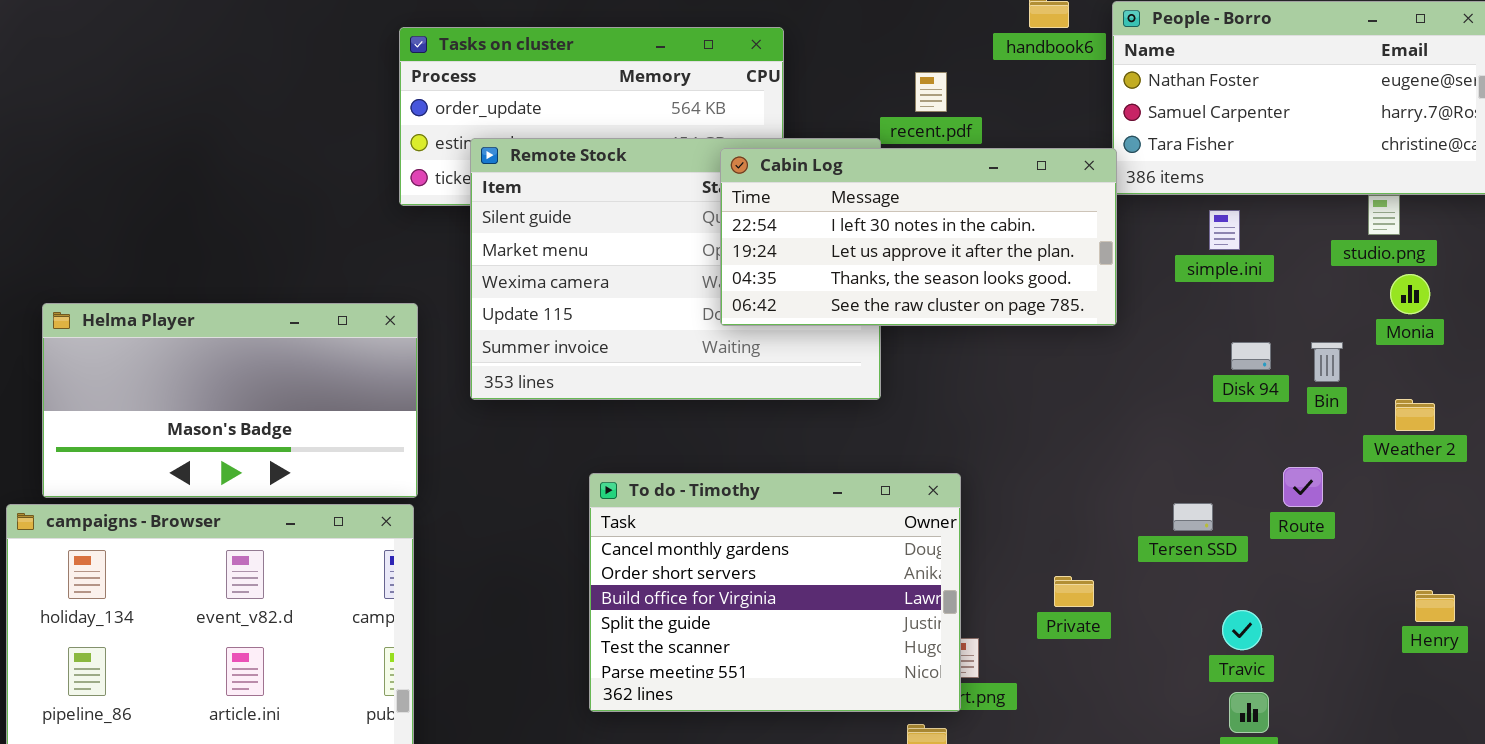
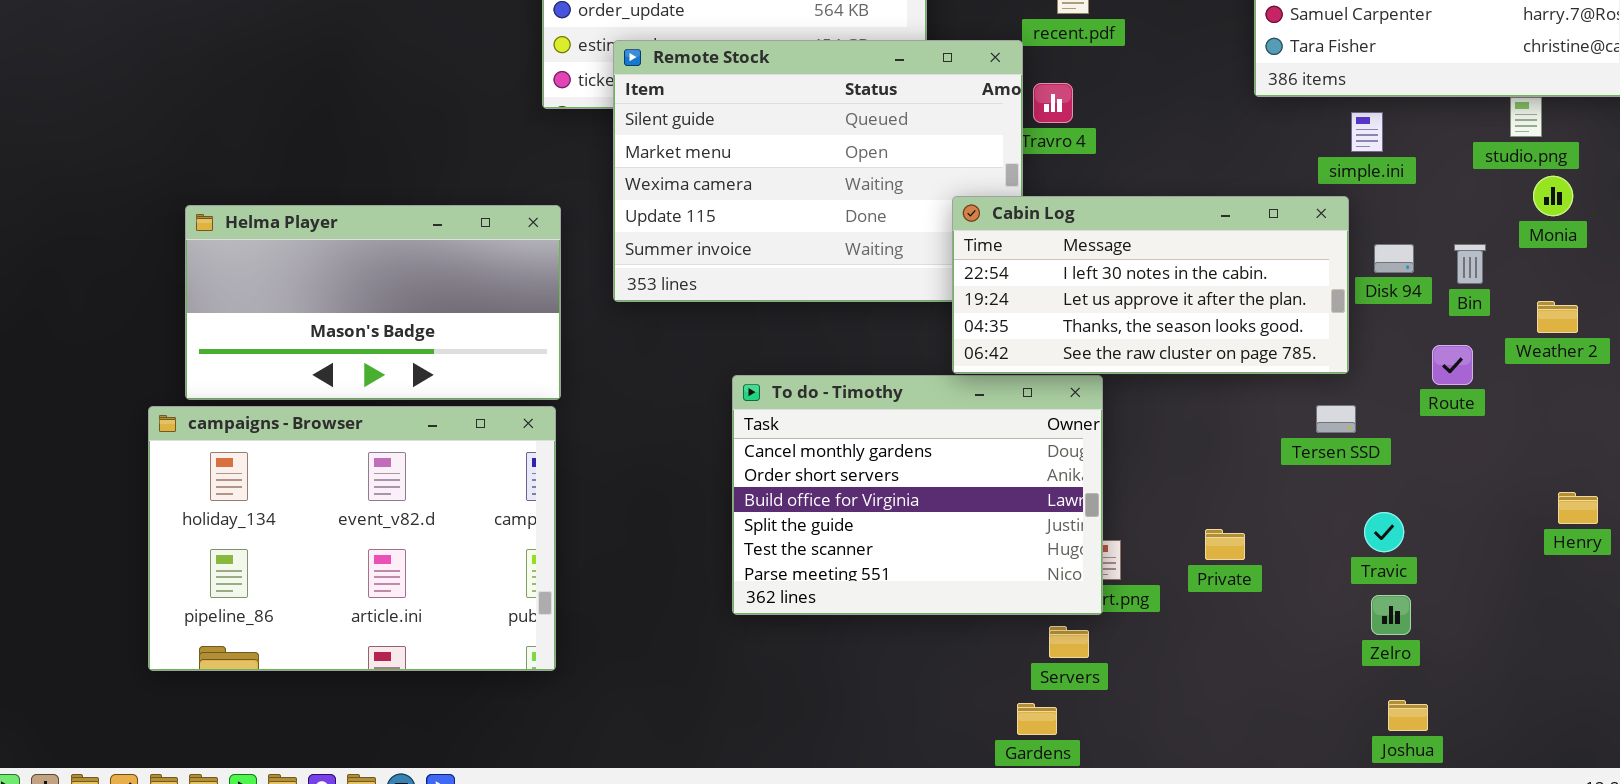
Cabin Log: [720,148,1117,326] -> [952,196,1349,374], moved
Route: [1283,467,1323,507] -> [1432,345,1473,385], moved
Private: [1054,576,1094,607] -> [1205,529,1245,560], moved

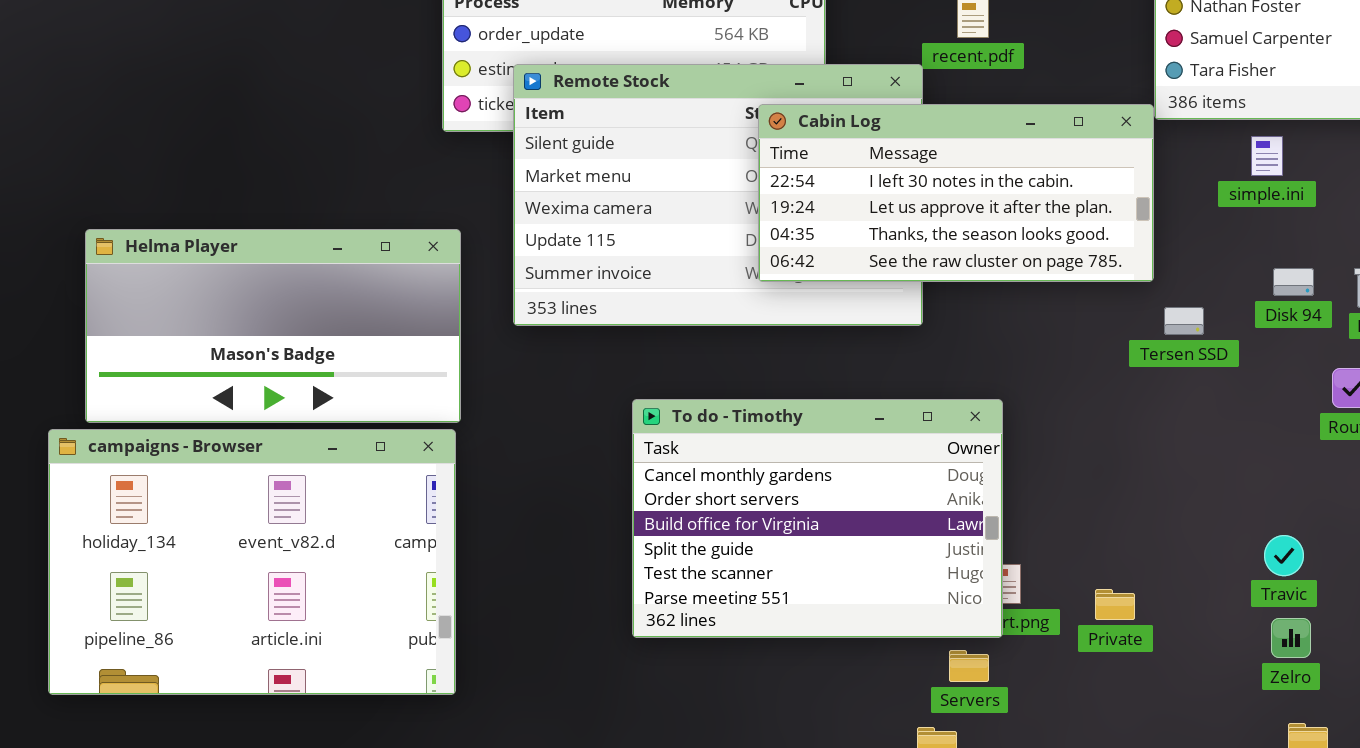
Cabin Log: [952,196,1349,374] -> [758,104,1154,282], moved
Tersen SSD: [1316,405,1356,433] -> [1164,307,1204,335], moved
Private: [1205,529,1245,560] -> [1095,589,1135,620], moved

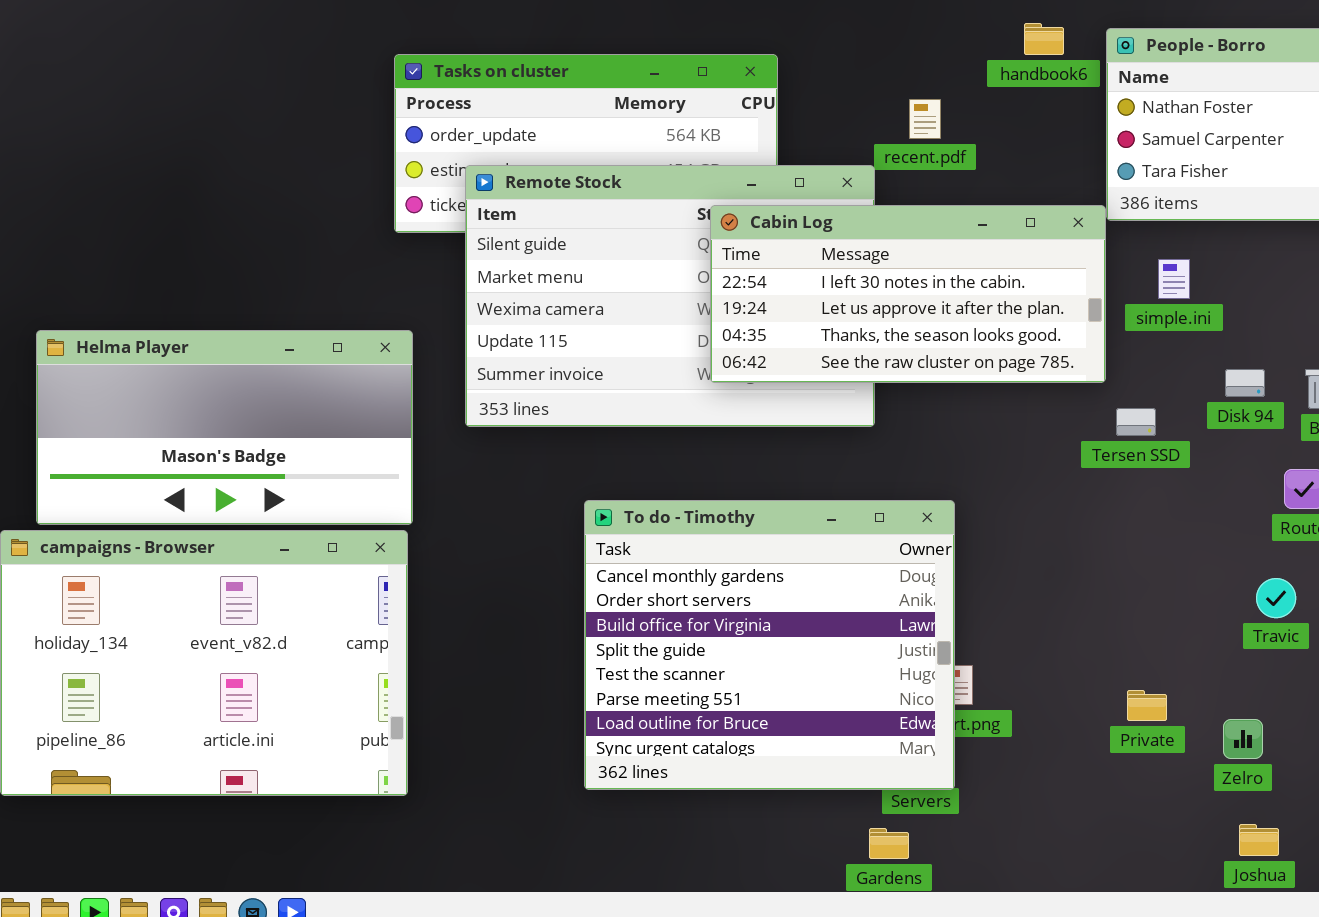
simple.ini: [1251,136,1283,176] -> [1158,259,1190,299], moved
To do - Timothy: [632,399,1003,638] -> [584,500,955,790], resized
Travic: [1264,535,1304,576] -> [1256,578,1296,618], moved
Private: [1095,589,1135,620] -> [1127,690,1167,721], moved

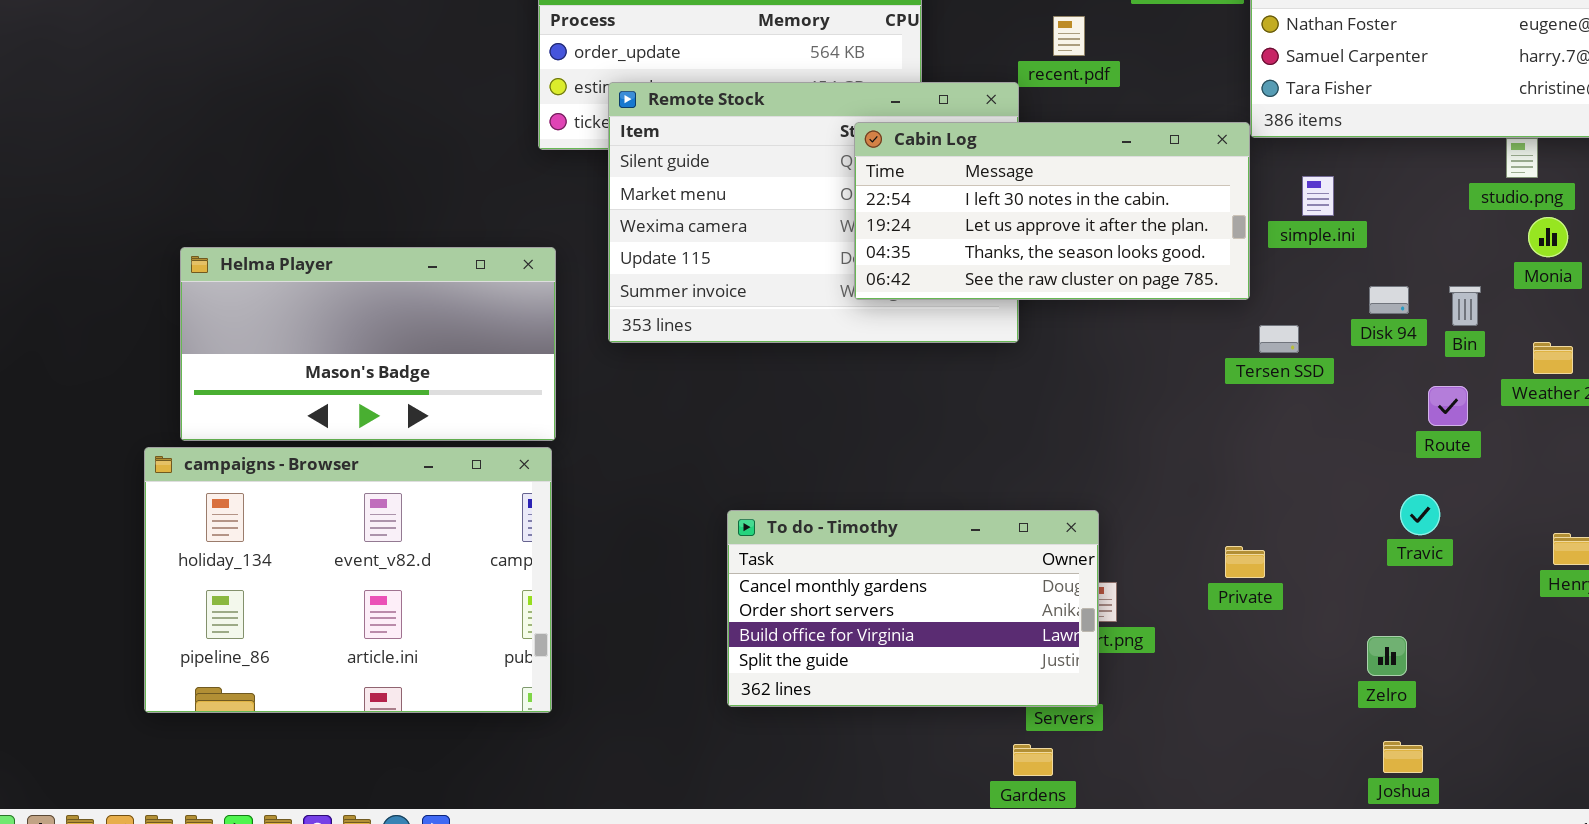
To do - Timothy: [584,500,955,790] -> [727,510,1099,707], resized
Private: [1127,690,1167,721] -> [1225,546,1265,578], moved

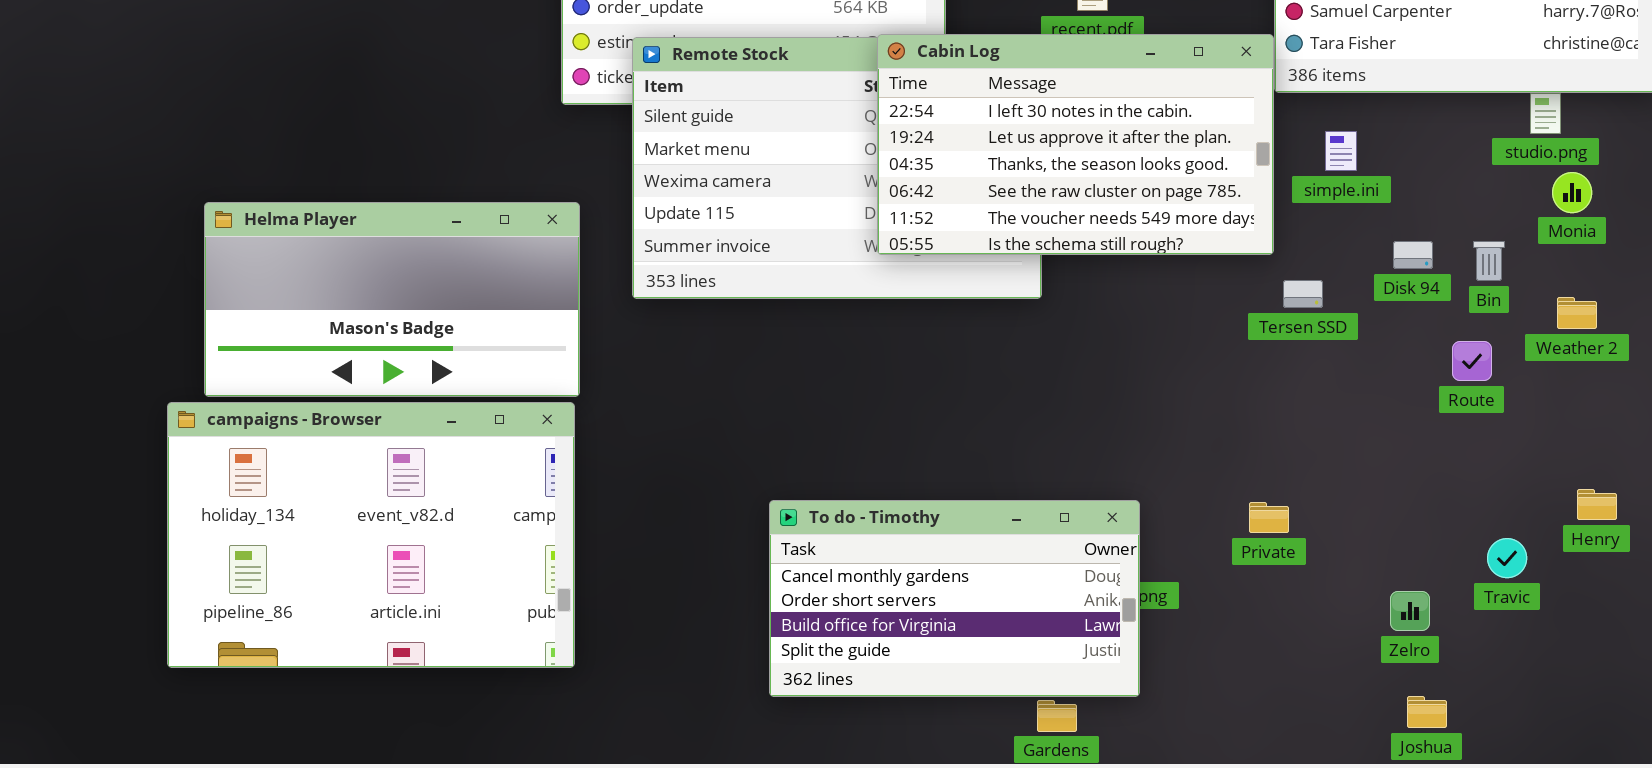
Cabin Log: [854,122,1250,300] -> [877,34,1274,255], resized
Travic: [1400,494,1440,535] -> [1487,538,1527,578], moved
To do - Timothy: [727,510,1099,707] -> [769,500,1140,697], moved

